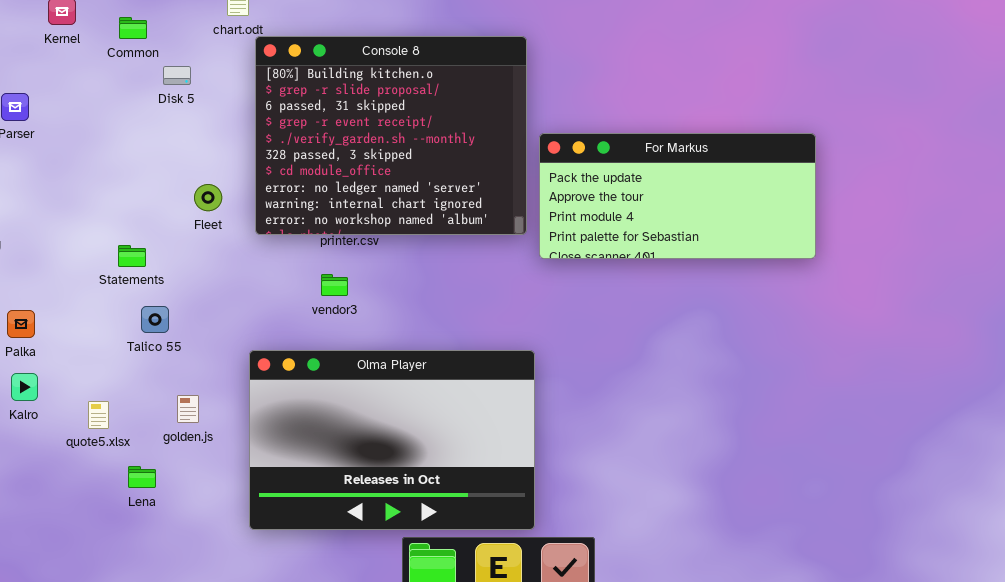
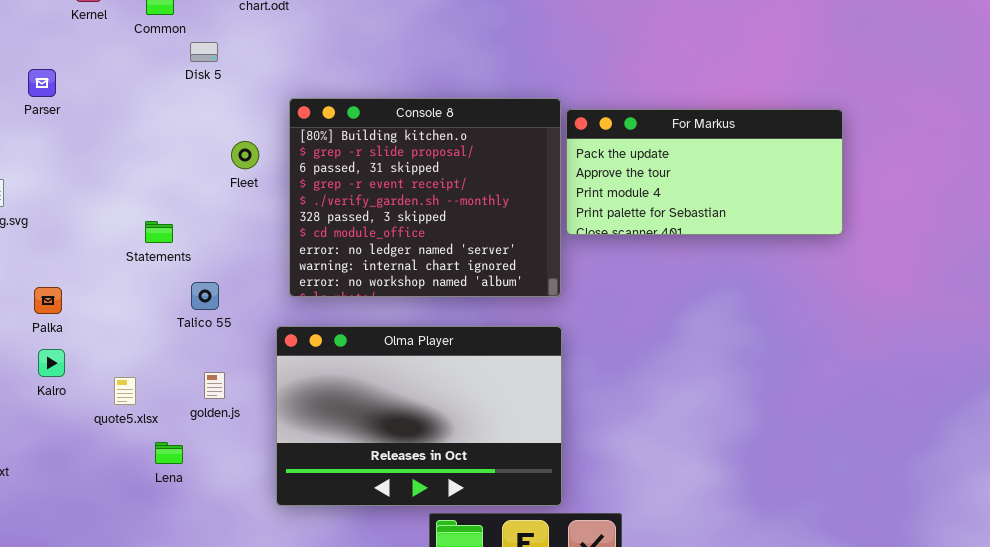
Console 8: [255,36,527,235] -> [289,98,561,297], moved
Fleet: [194,184,222,211] -> [231,141,259,169], moved
Talico 55: [141,306,169,333] -> [191,282,219,310], moved

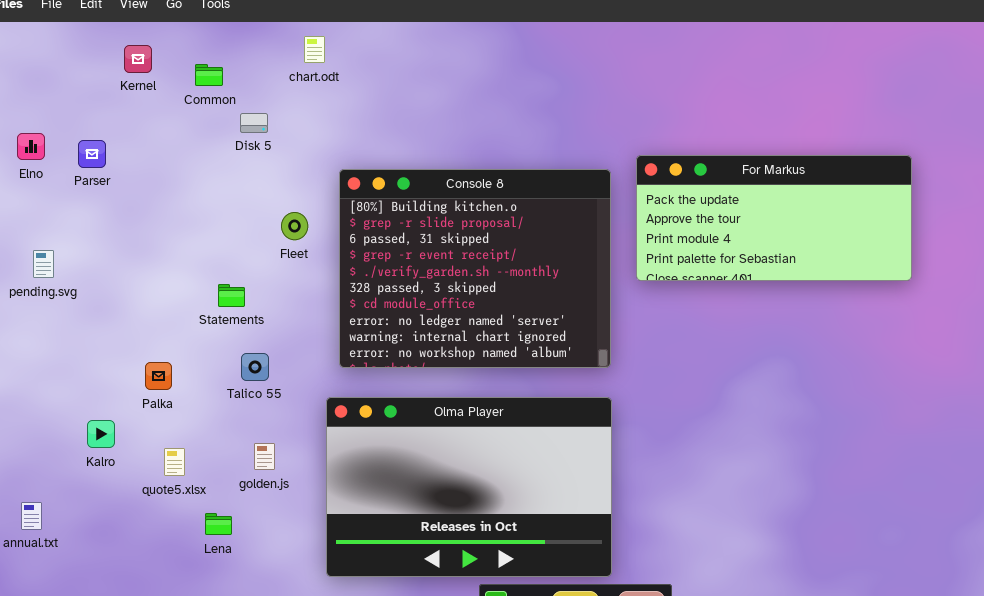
For Markus: [566,109,843,235] -> [636,155,912,281], moved
Statements: [145,221,173,243] -> [218,284,245,307], moved
Palka: [34,287,62,314] -> [145,362,172,390], moved

